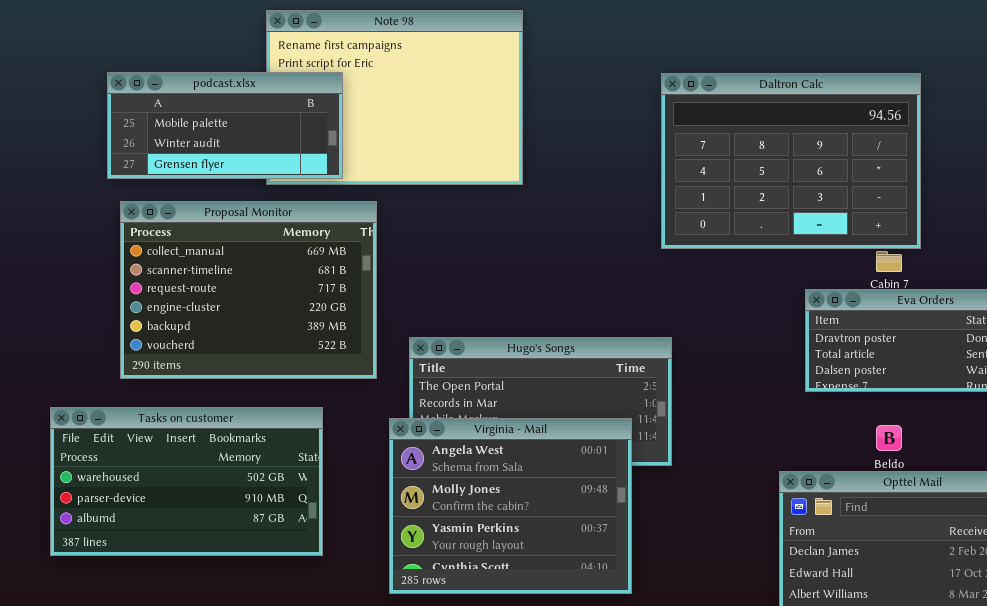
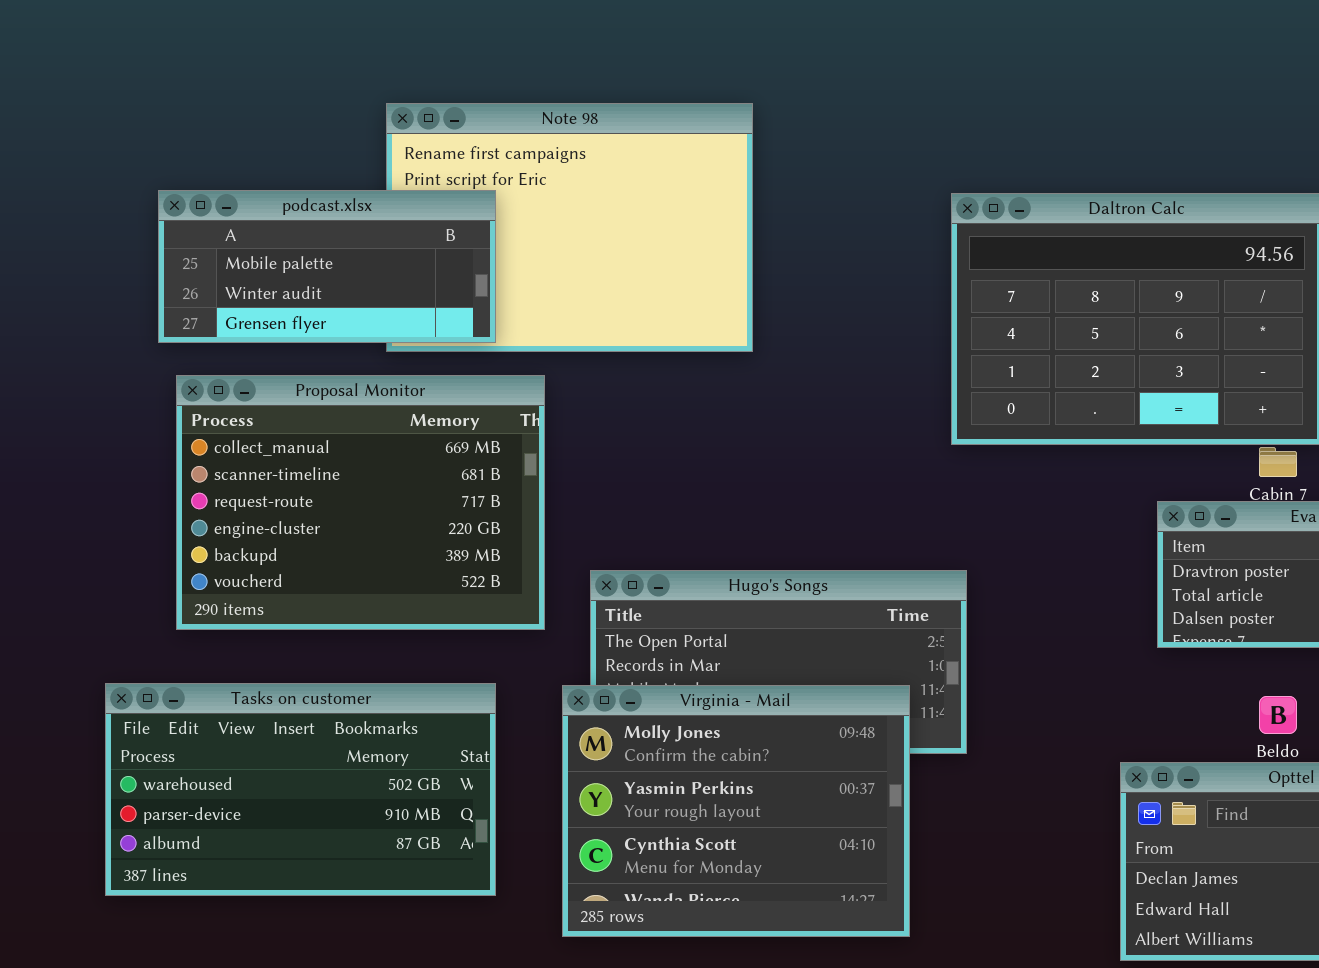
Tasks on customer: [50,407,323,556] -> [105,683,496,896], moved
Virginia - Mail: [389,418,632,594] -> [562,685,910,937], scrolled down 1 row

